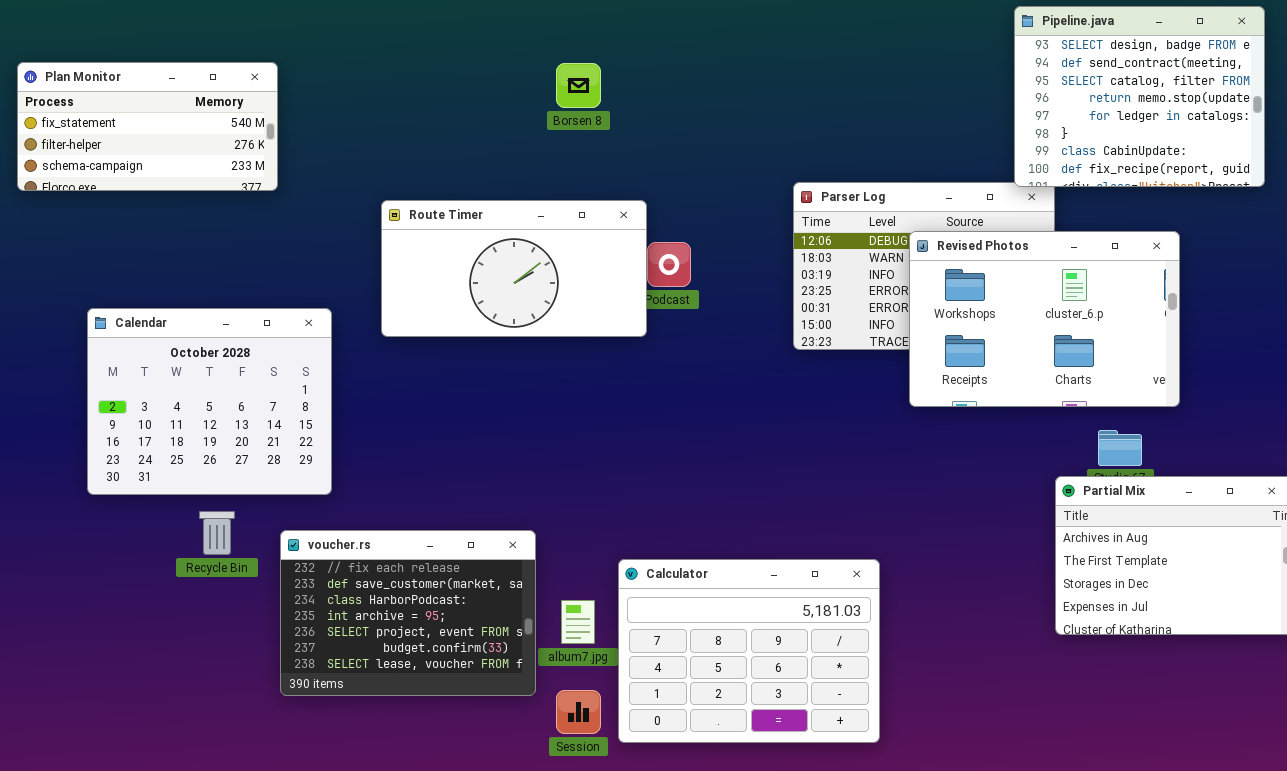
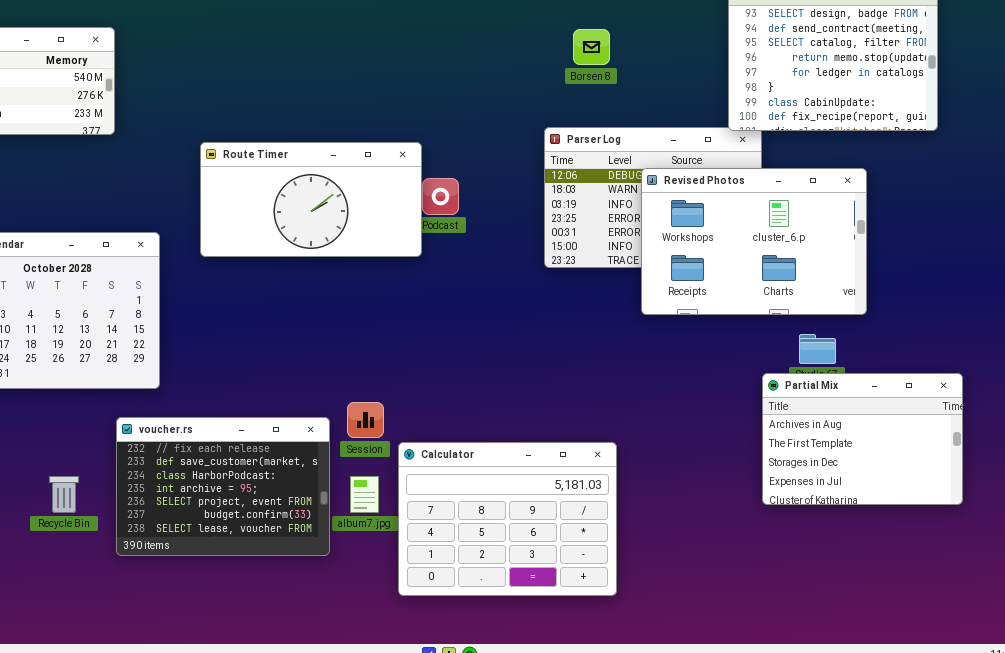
Borsen 8: [556,63,601,108] -> [573,29,610,65], moved
Recycle Bin: [199,511,235,555] -> [49,476,79,513], moved
Session: [556,690,601,734] -> [347,402,384,438], moved

